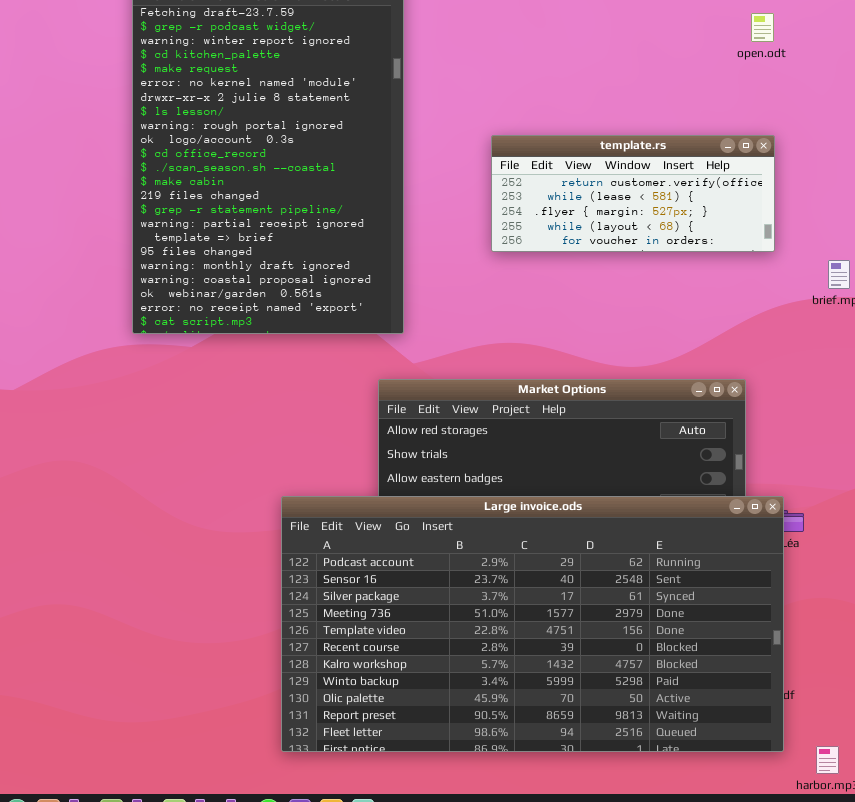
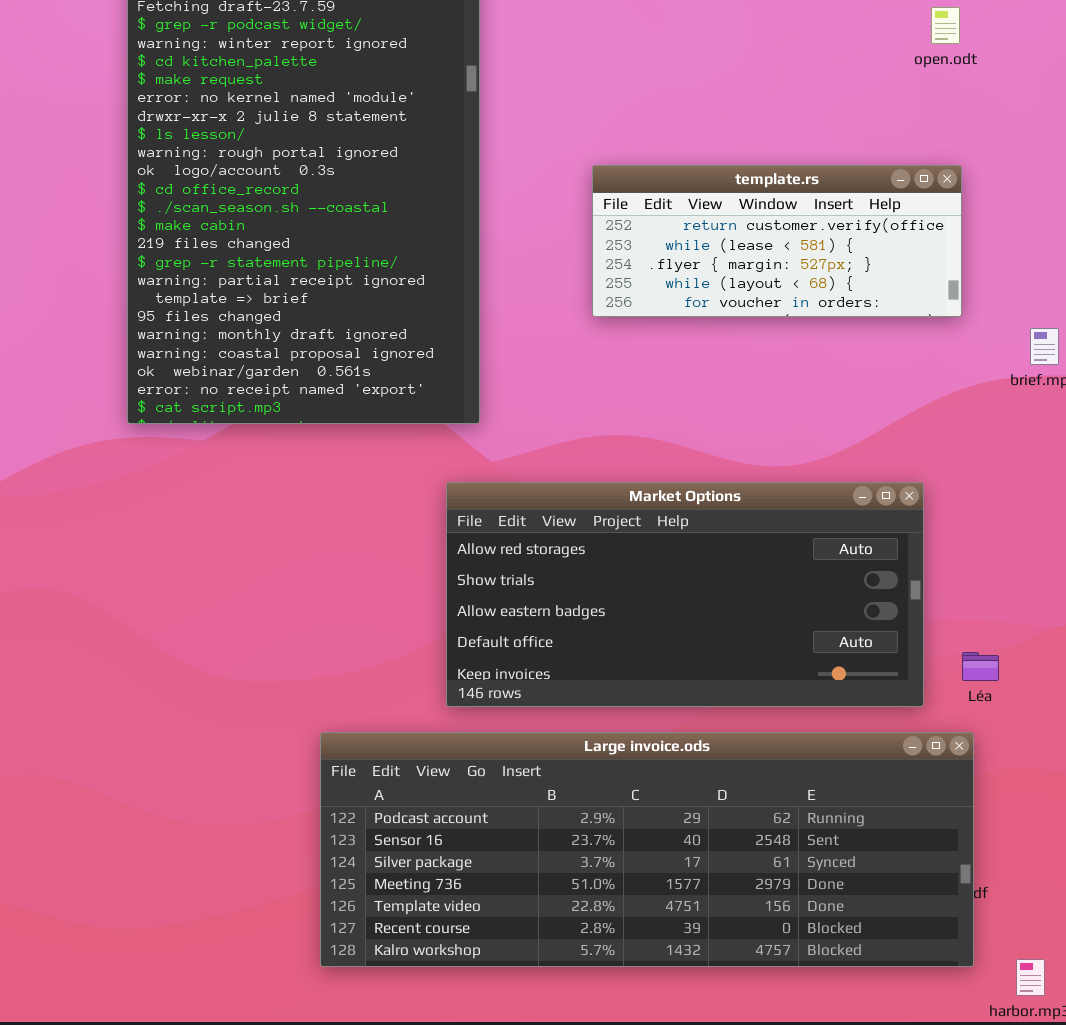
Large invoice.ods: [281,496,784,752] -> [320,732,974,967], resized

